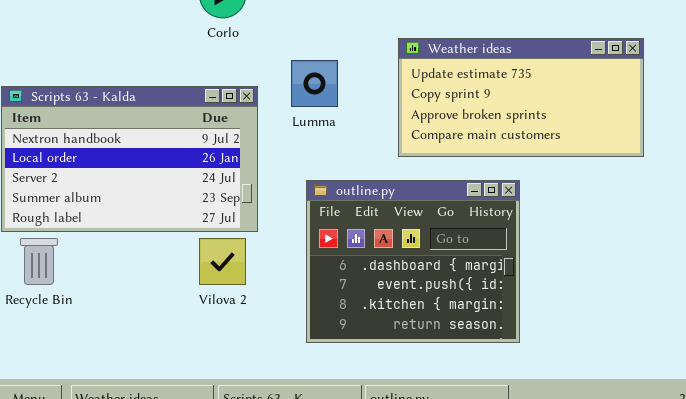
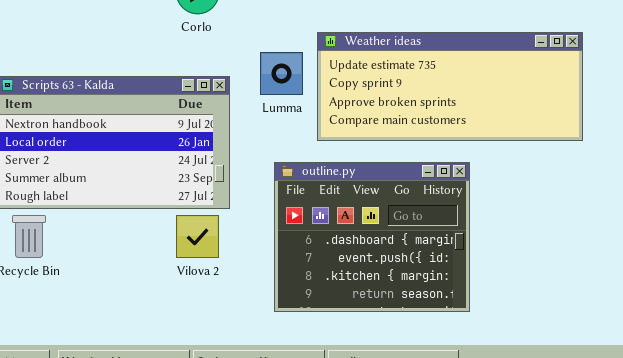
Weather ideas: [398,38,644,157] -> [317,32,583,141], resized

